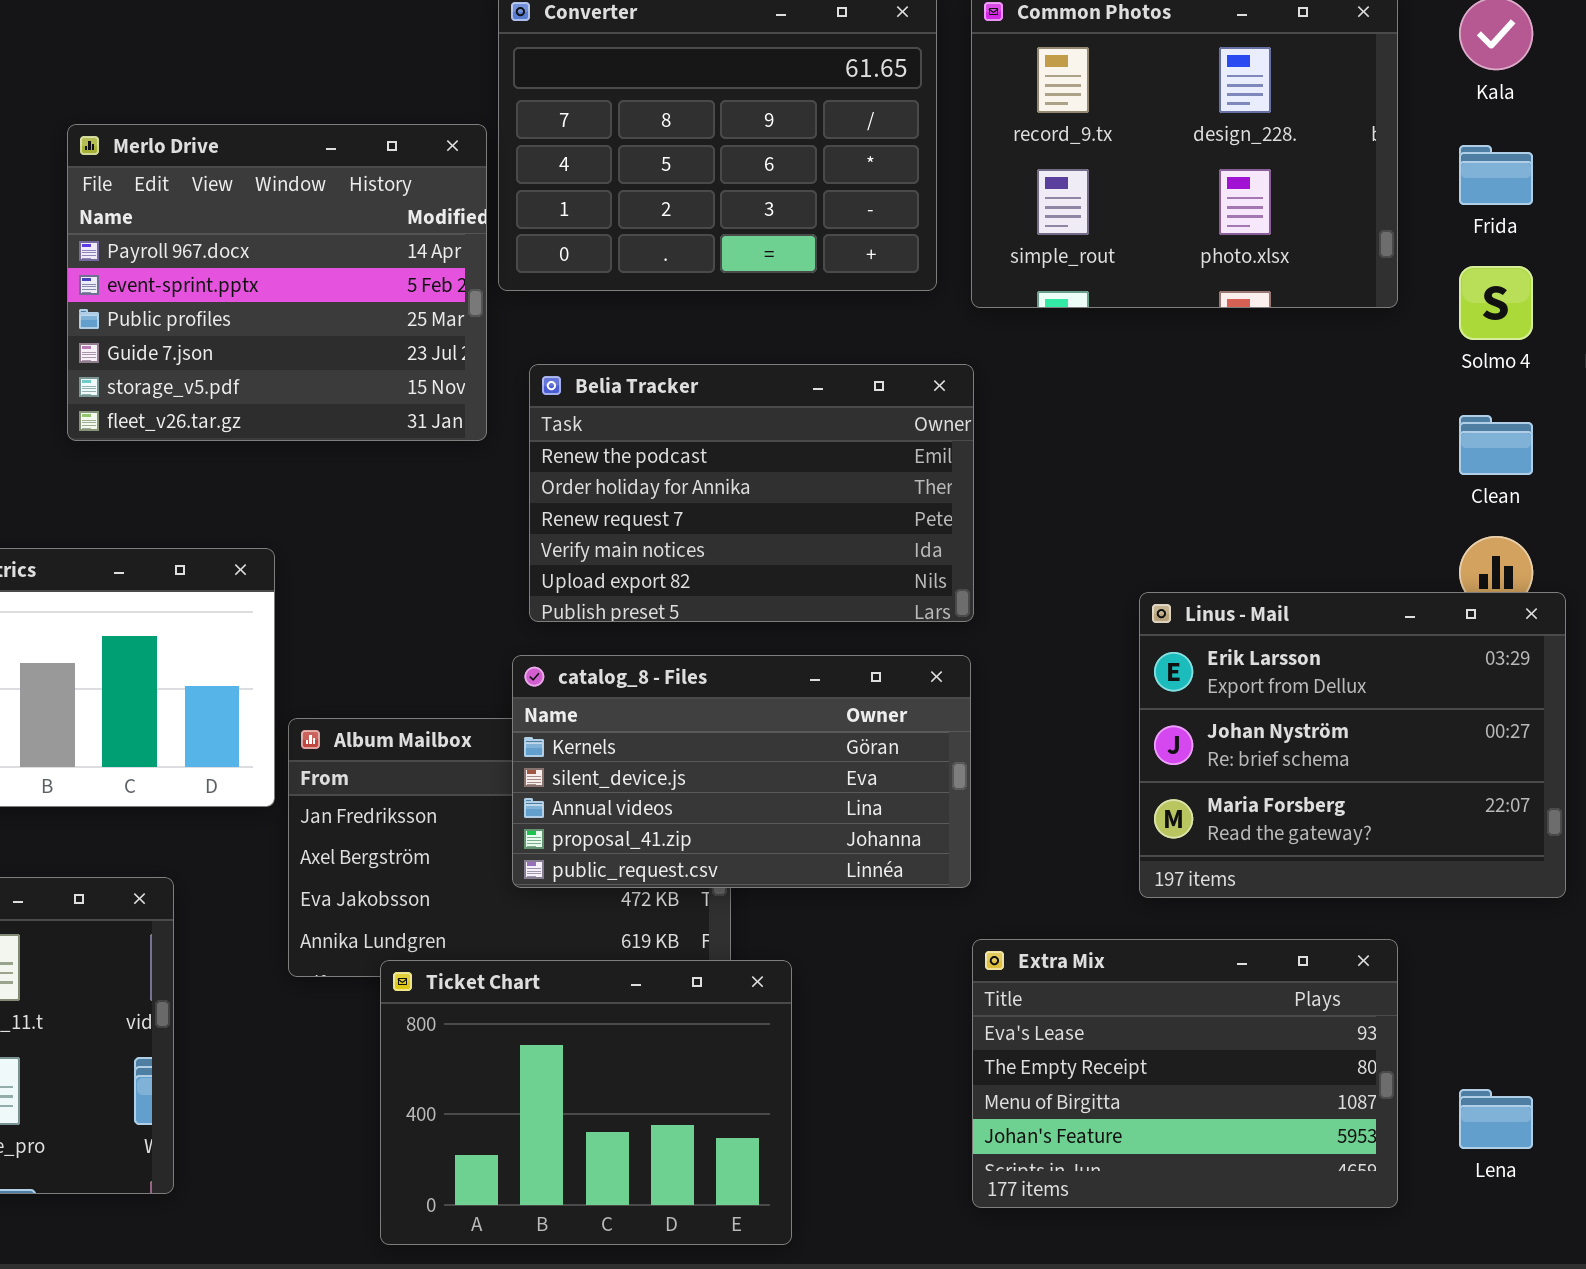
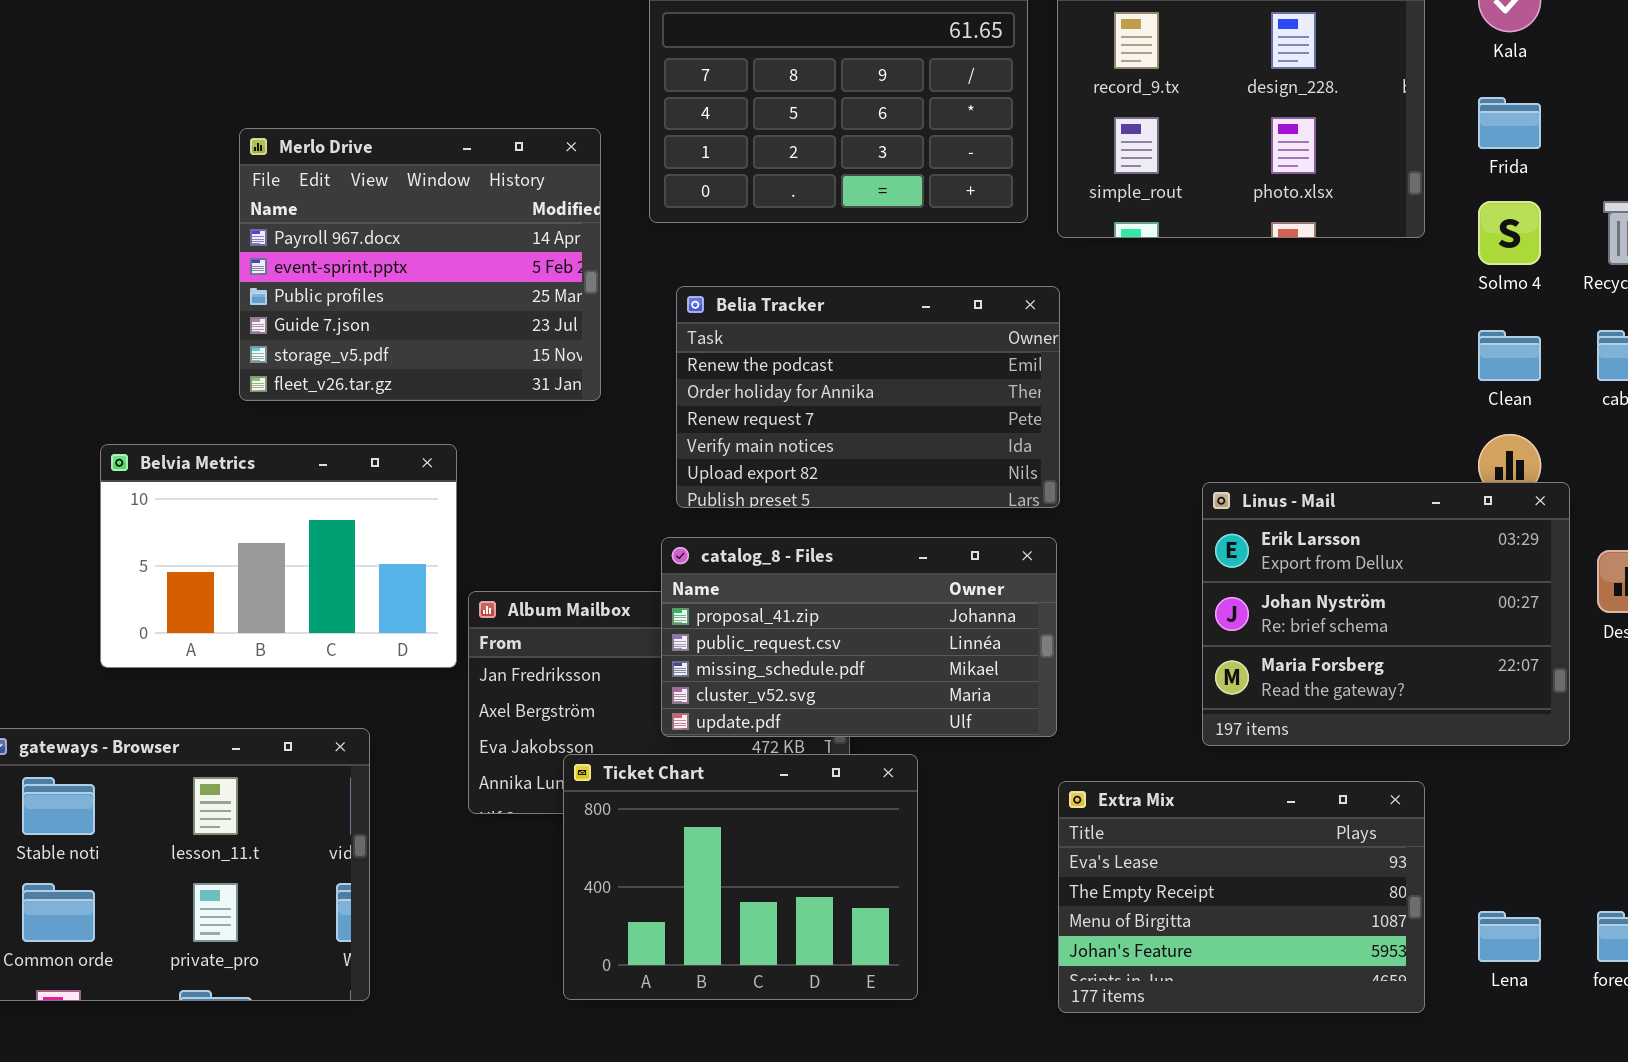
Merlo Drive: [67,124,487,441] -> [239,128,601,401], moved
catalog_8 - Files: [512,655,971,888] -> [661,537,1057,737], scrolled down 3 rows
Ticket Chart: [380,960,792,1245] -> [563,754,918,1000], moved

